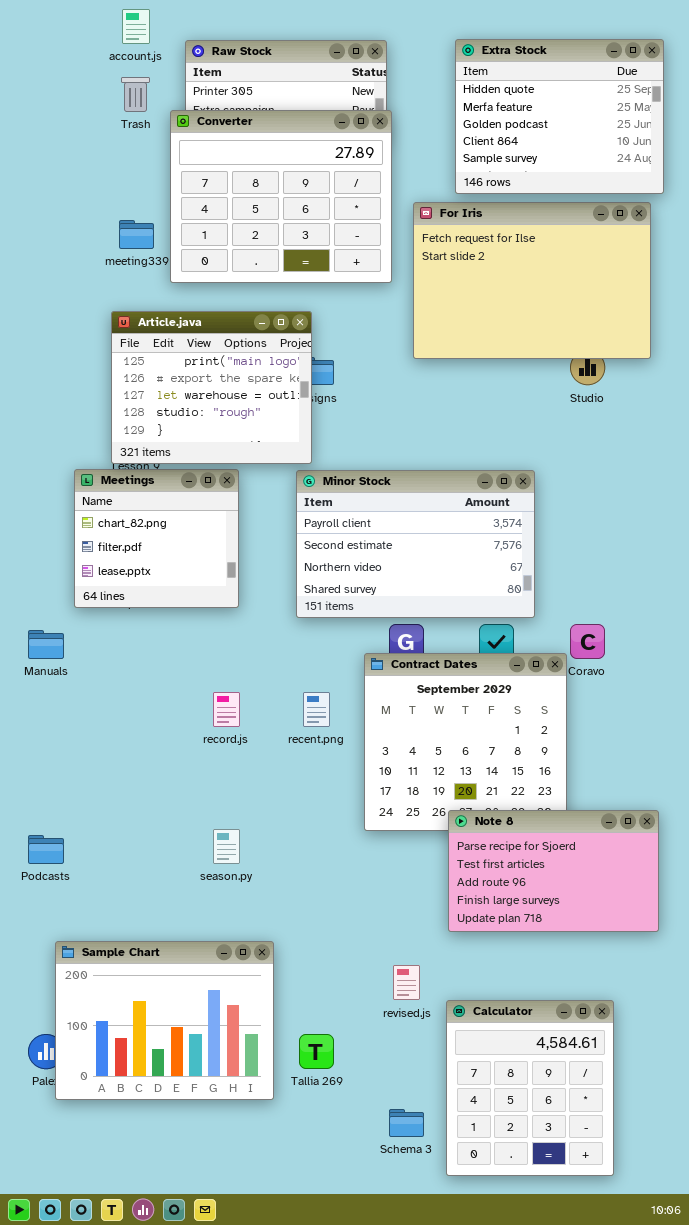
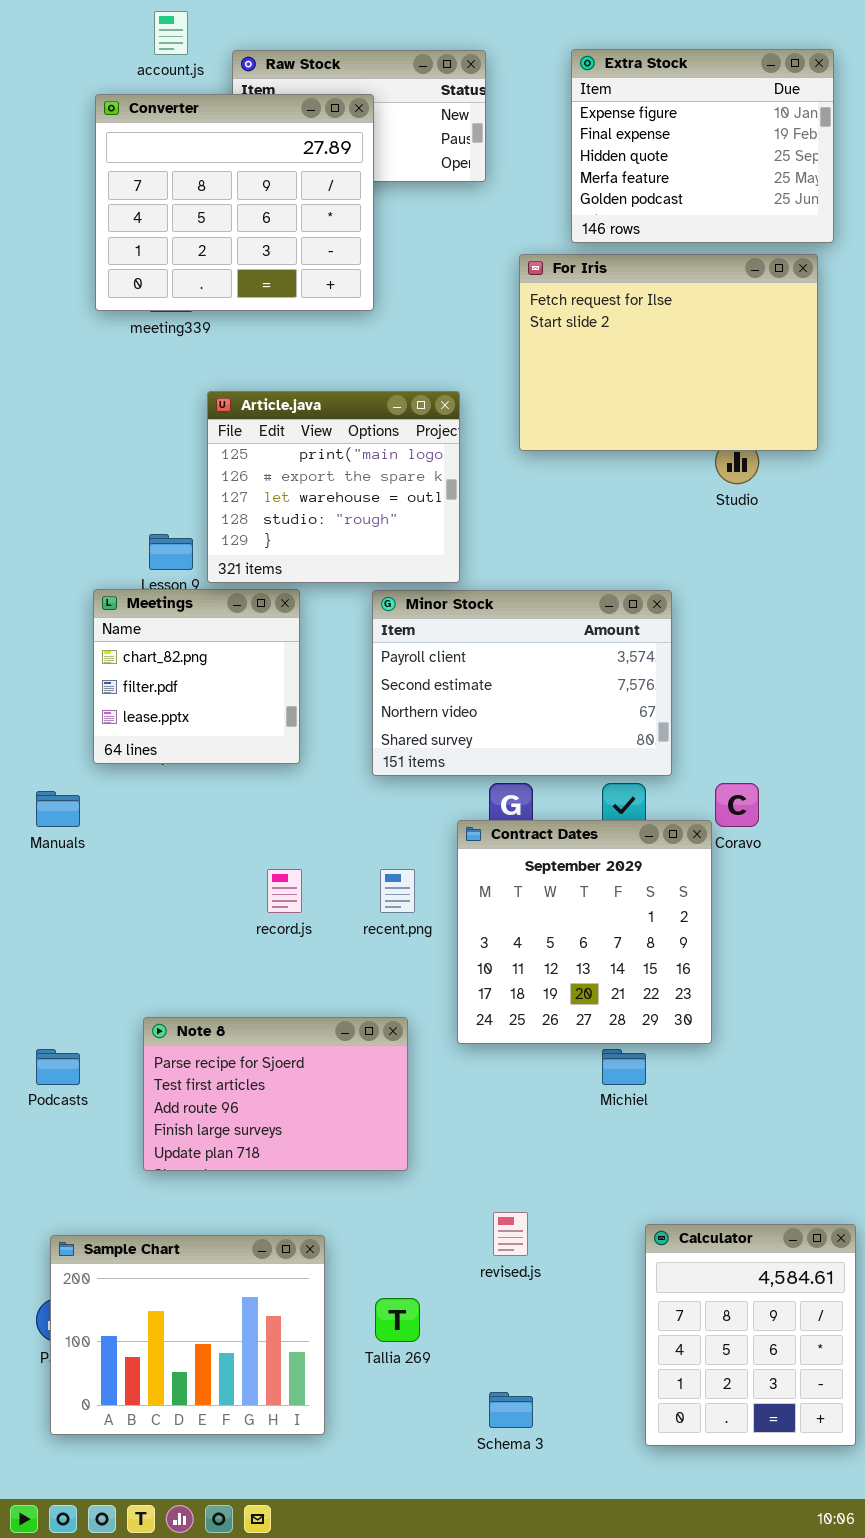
Extra Stock: [455,39,664,194] -> [571,49,834,243], scrolled up 2 rows
Converter: [170,110,392,283] -> [95,94,374,311], moved
Article.java: [111,311,312,464] -> [207,391,460,583], moved
Note 8: [448,810,659,932] -> [143,1017,408,1171], moved
Sample Chart: [55,941,274,1100] -> [50,1235,325,1435], moved
Calculator: [446,1000,614,1176] -> [645,1224,856,1446], moved

